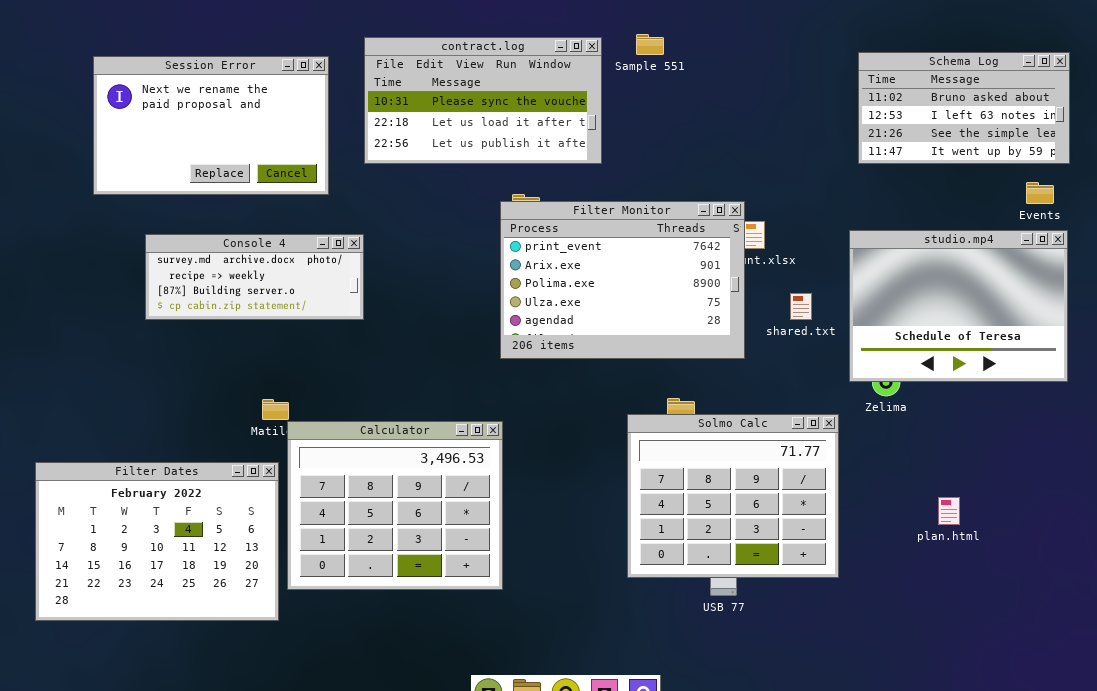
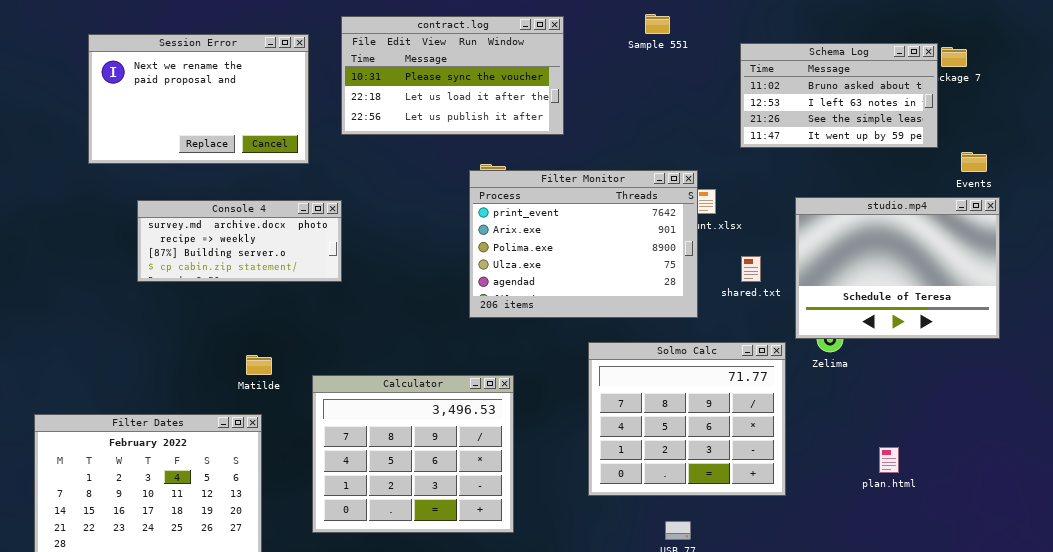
Sample 551: [636,34,664,55] -> [645,14,670,34], moved
Schema Log: [858,52,1070,164] -> [740,43,938,148], moved
Solmo Calc: [627,414,839,578] -> [588,342,786,496], moved
Calculator: [287,421,503,590] -> [312,375,514,533], moved

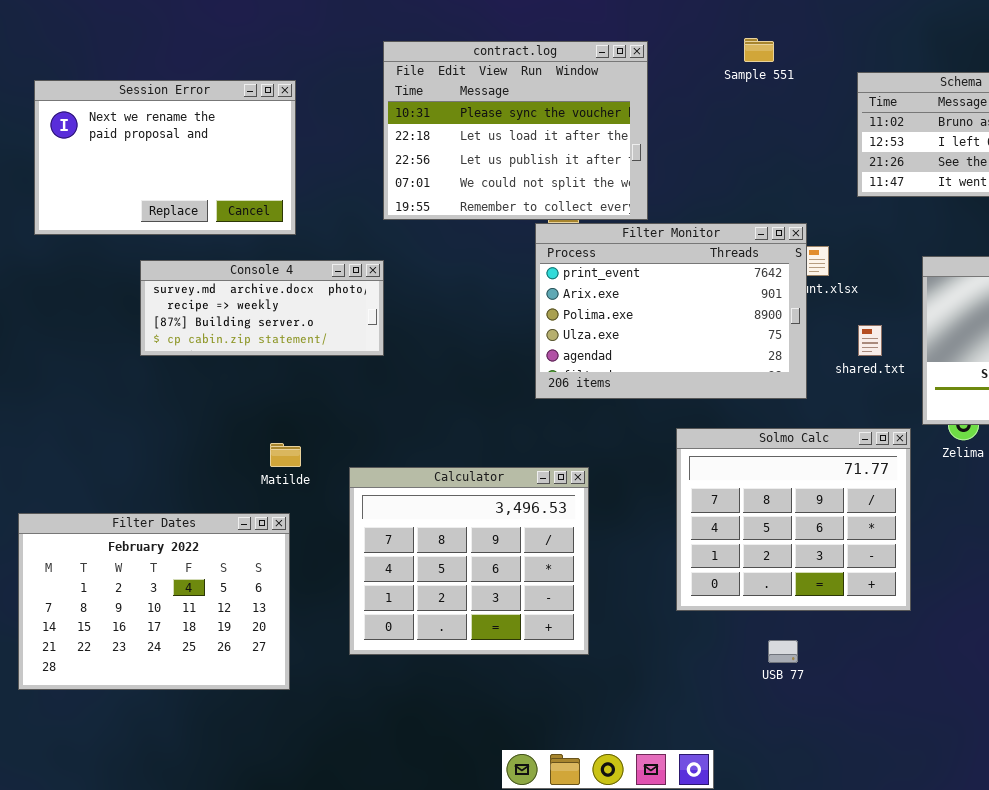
contract.log: [341,16,564,135] -> [383,41,648,220], resized
Session Error: [88,34,309,164] -> [34,80,296,235], moved

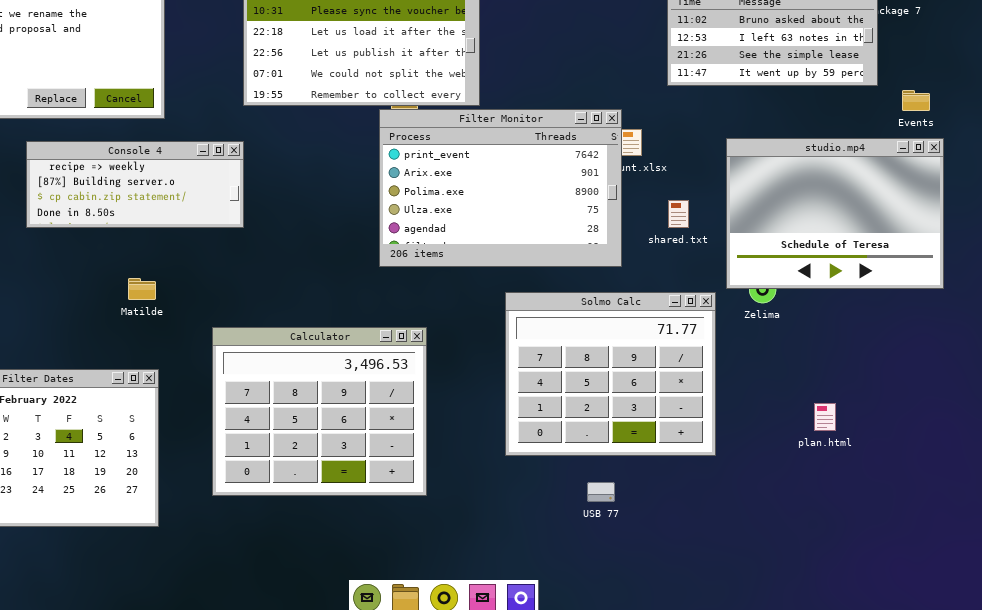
Console 4: [140,260,384,356] -> [26,141,244,228], scrolled down 1 row
Matilde: [270,443,301,467] -> [128,278,156,300], moved

